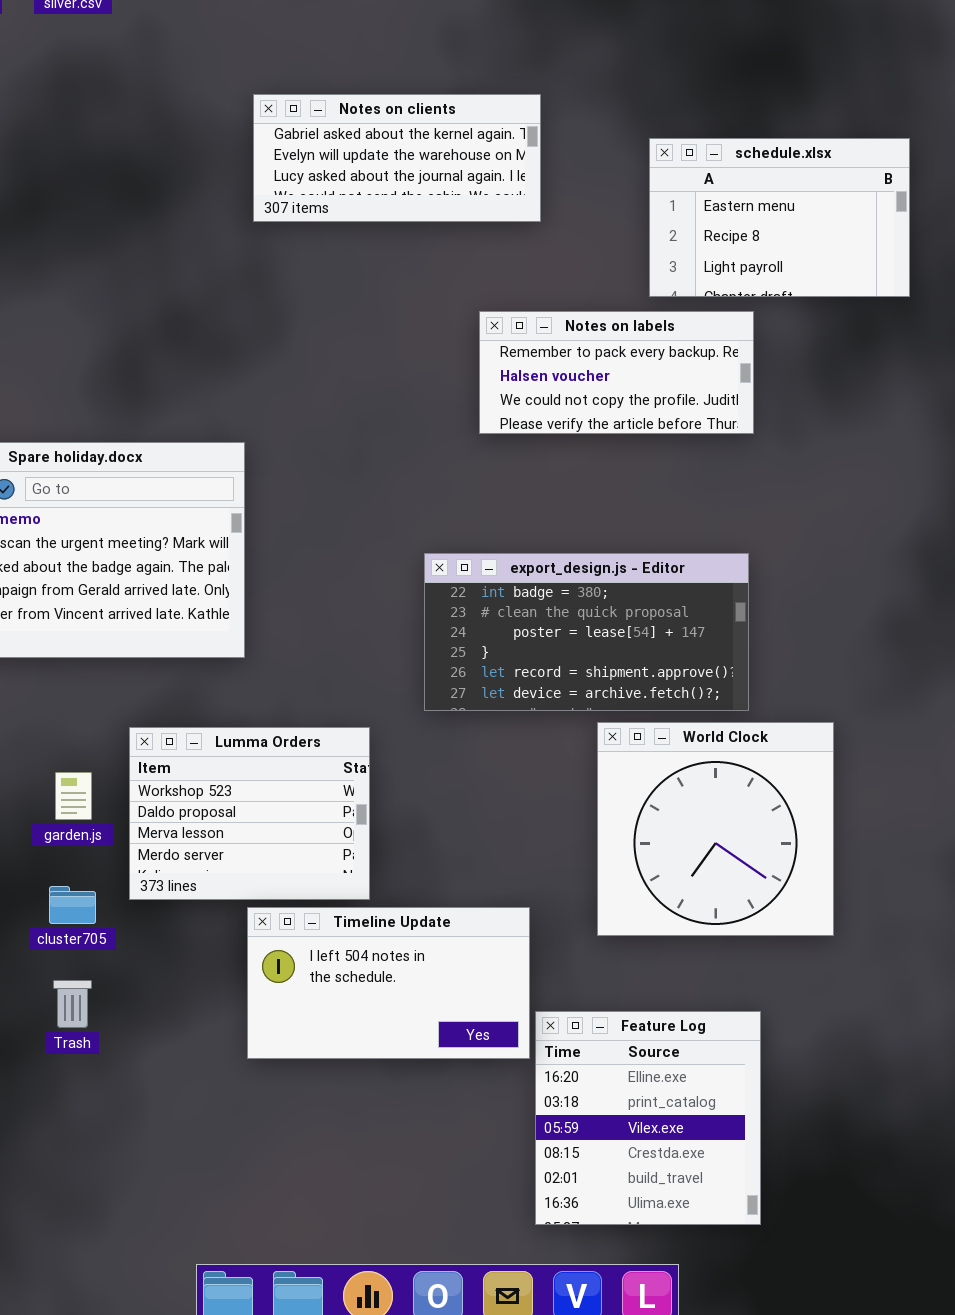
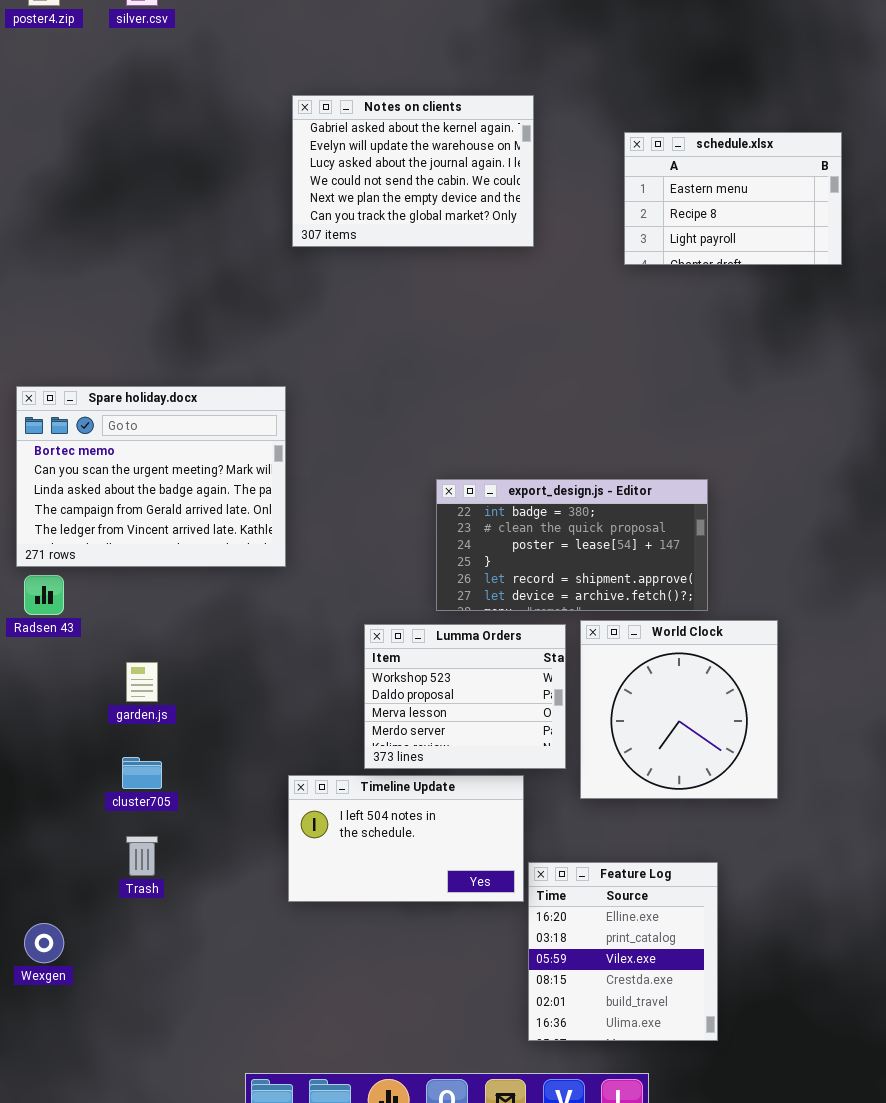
Notes on clients: [253,94,541,222] -> [292,95,534,247], resized
Notes on labels: [479,311,754,434] -> none, closed
Lumma Orders: [129,727,370,900] -> [364,624,566,769], moved

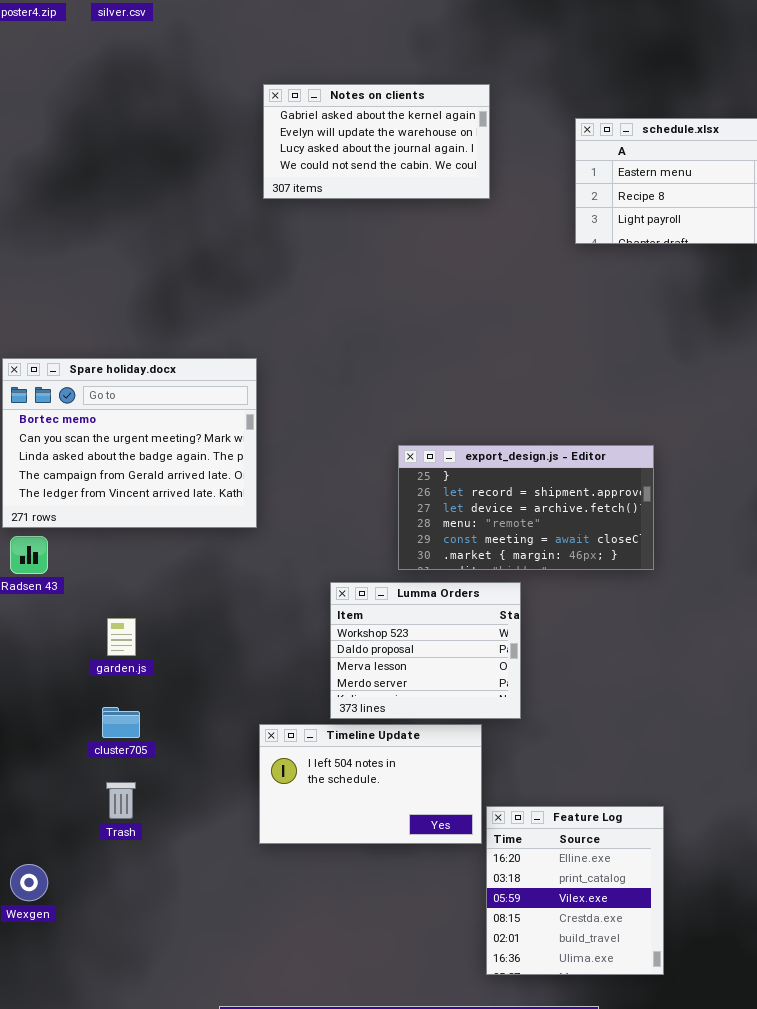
Notes on clients: [292,95,534,247] -> [263,84,490,199], resized
export_design.js - Editor: [436,479,708,611] -> [398,445,654,570], scrolled down 3 rows
World Clock: [580,620,778,799] -> none, closed

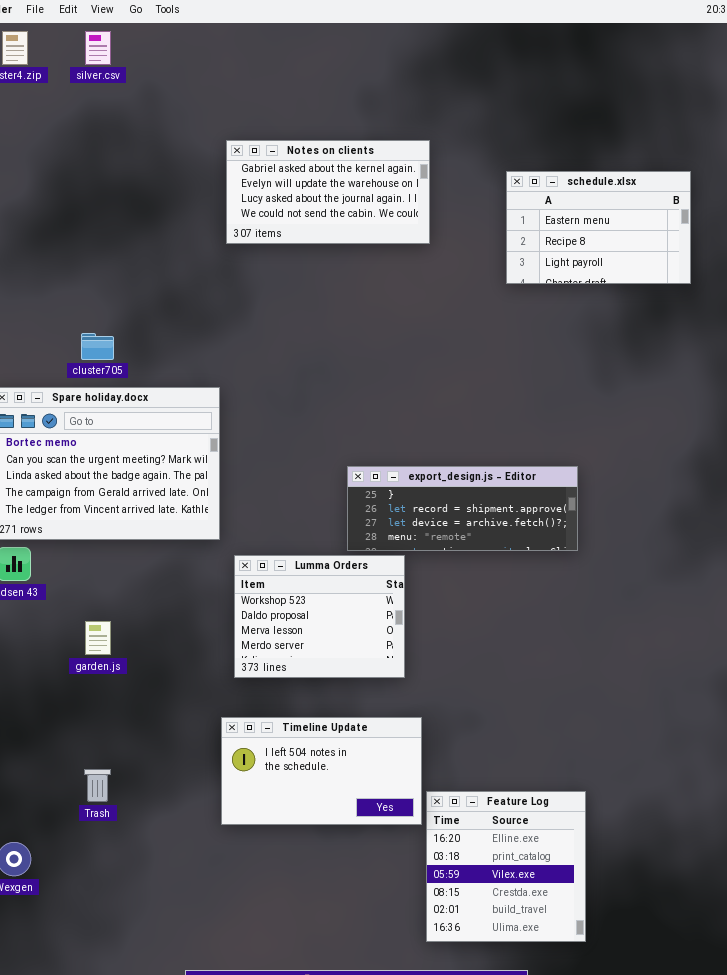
export_design.js - Editor: [398,445,654,570] -> [347,466,578,551], resized
Lumma Orders: [330,582,521,719] -> [234,555,405,678], moved
cluster705: [102,707,140,738] -> [81,333,114,360], moved

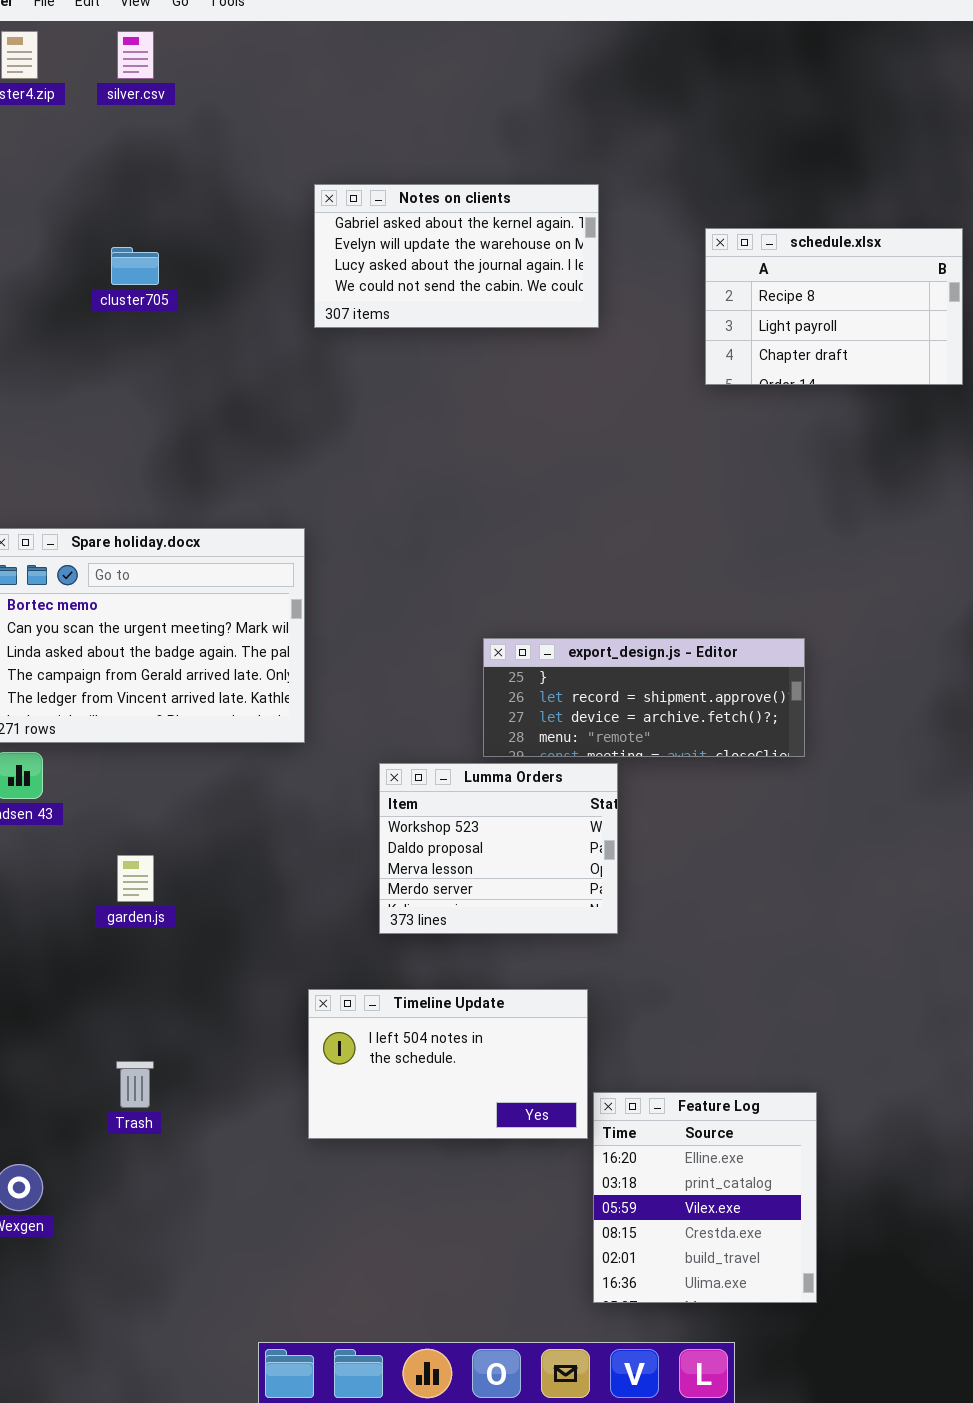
schedule.xlsx: [506,171,691,284] -> [705,228,963,385], scrolled down 1 row
cluster705: [81,333,114,360] -> [111,247,159,285], moved
Lumma Orders: [234,555,405,678] -> [379,763,618,934], moved

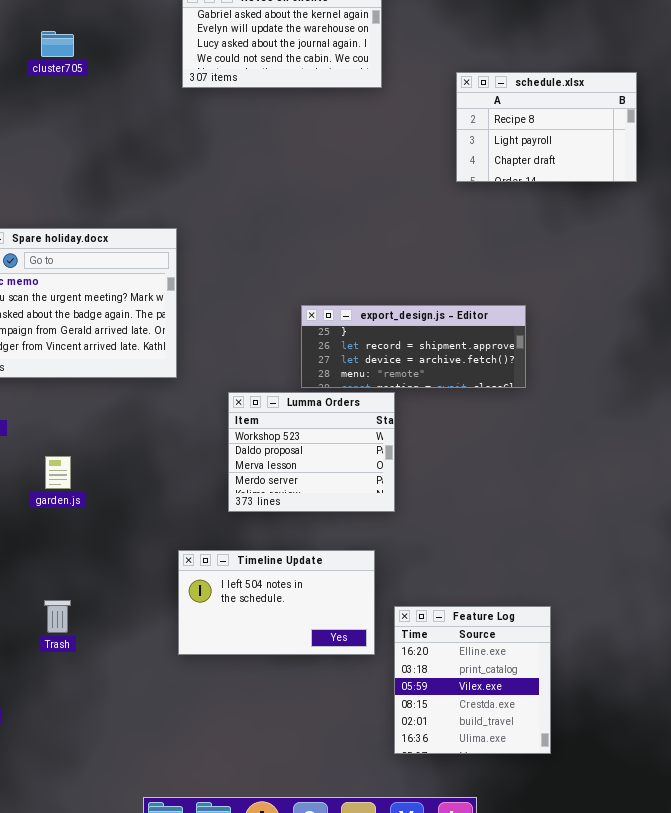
schedule.xlsx: [705,228,963,385] -> [456,72,637,182], moved
Feature Log: [593,1092,817,1303] -> [394,606,551,754], moved

